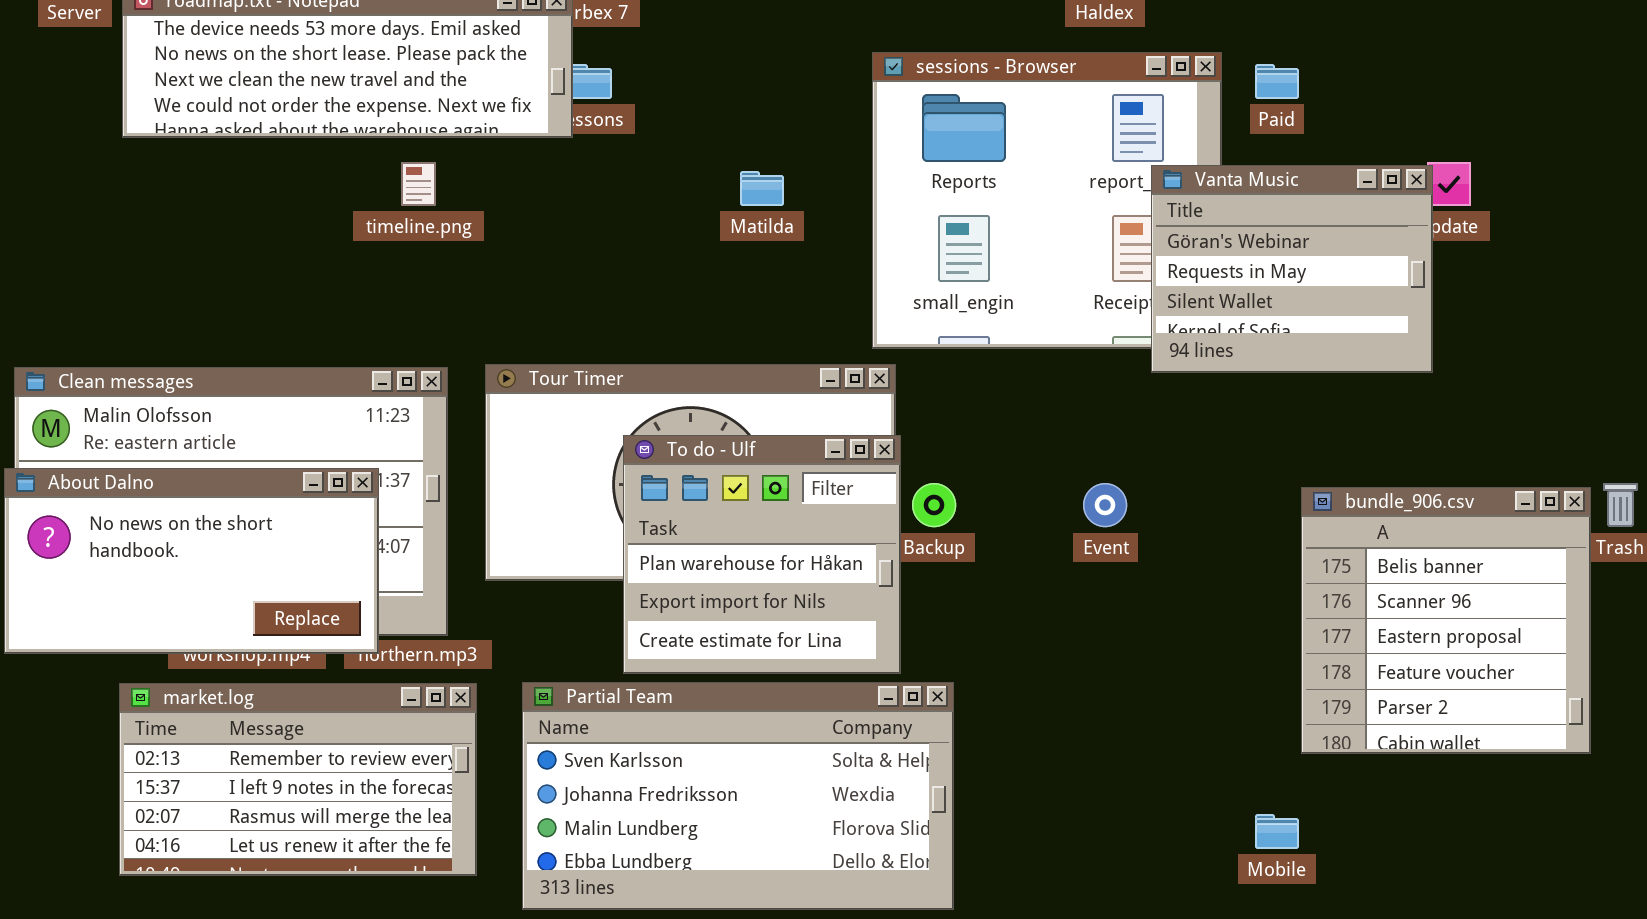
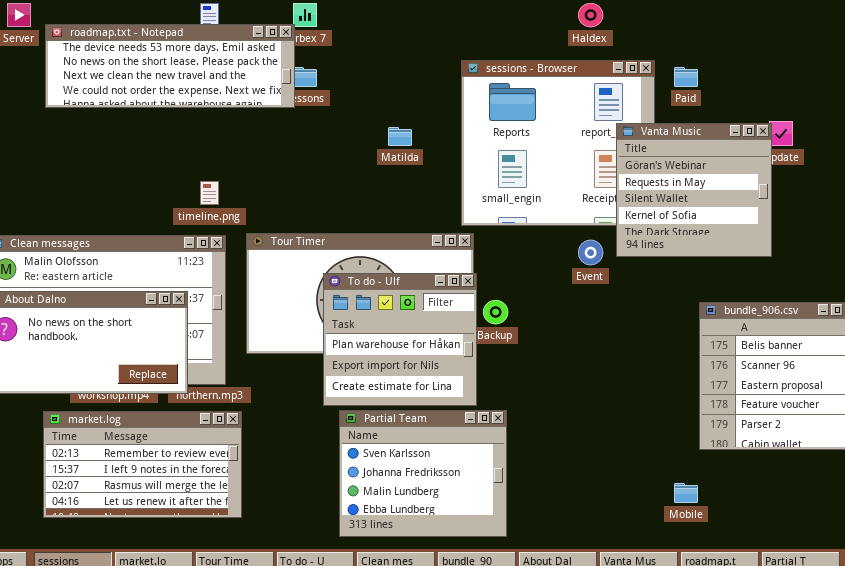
timeline.png: [401,162,436,206] -> [200,181,219,205], moved
Vanta Music: [1151,165,1433,373] -> [616,123,772,257], resized
Event: [1083,483,1127,527] -> [578,240,603,265], moved
Partial Team: [522,682,954,910] -> [339,410,507,537], resized

